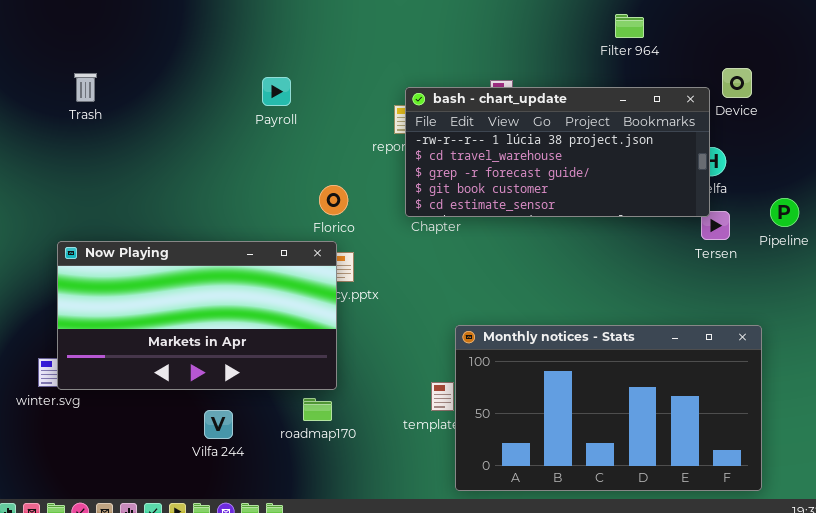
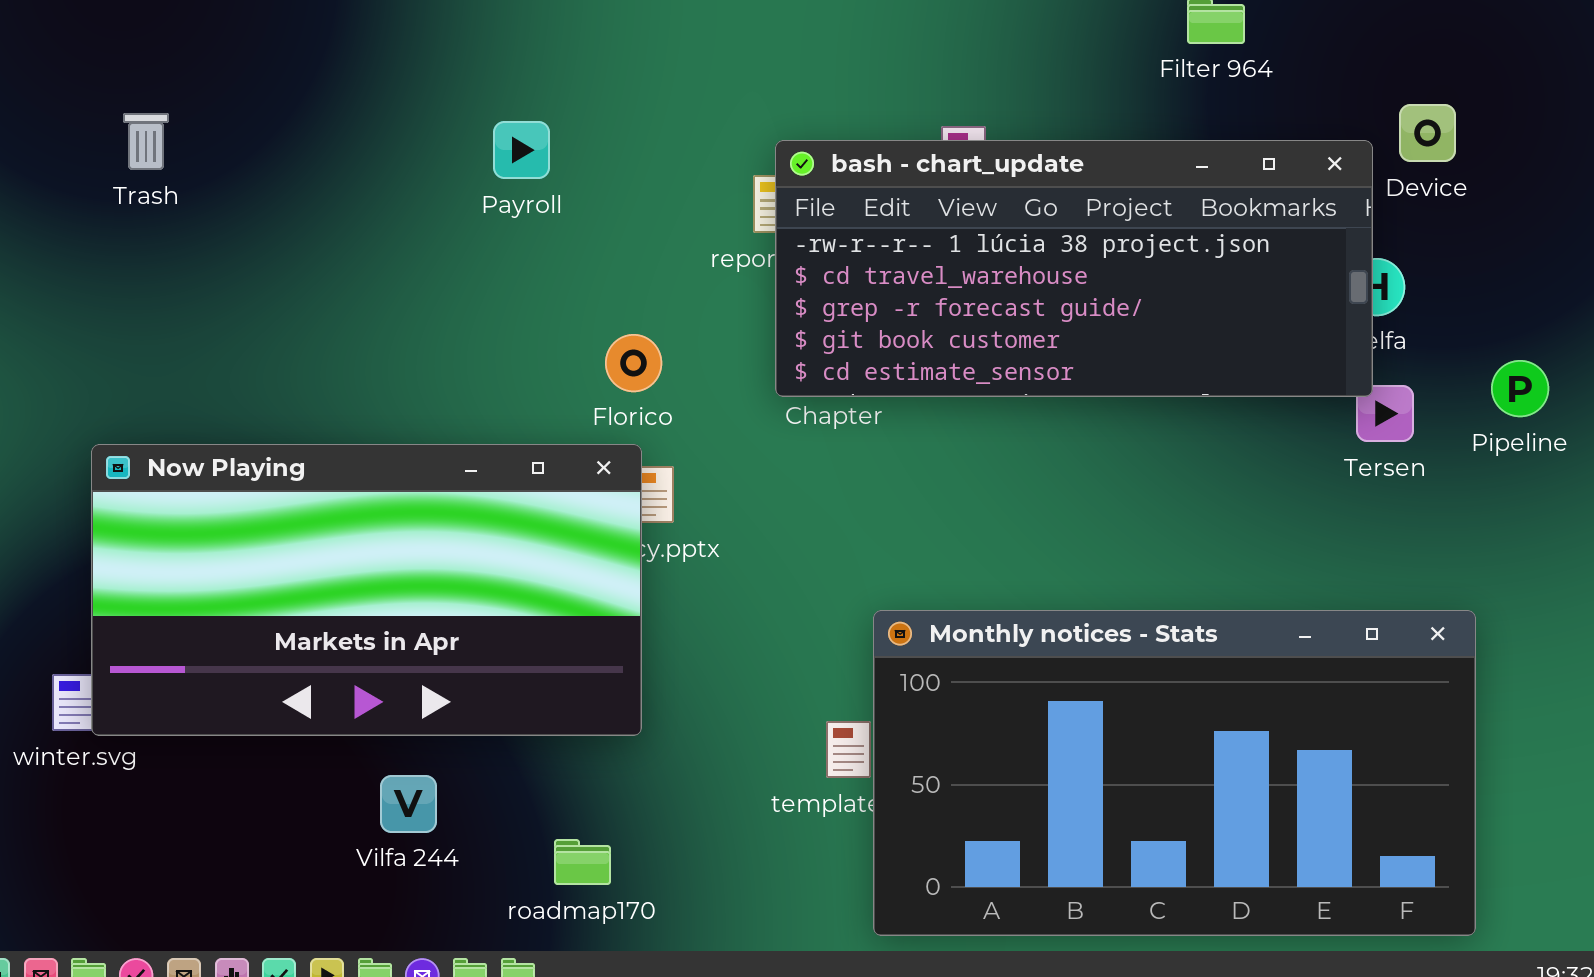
roadmap170: [303,398,332,421] -> [554,839,611,885], moved

